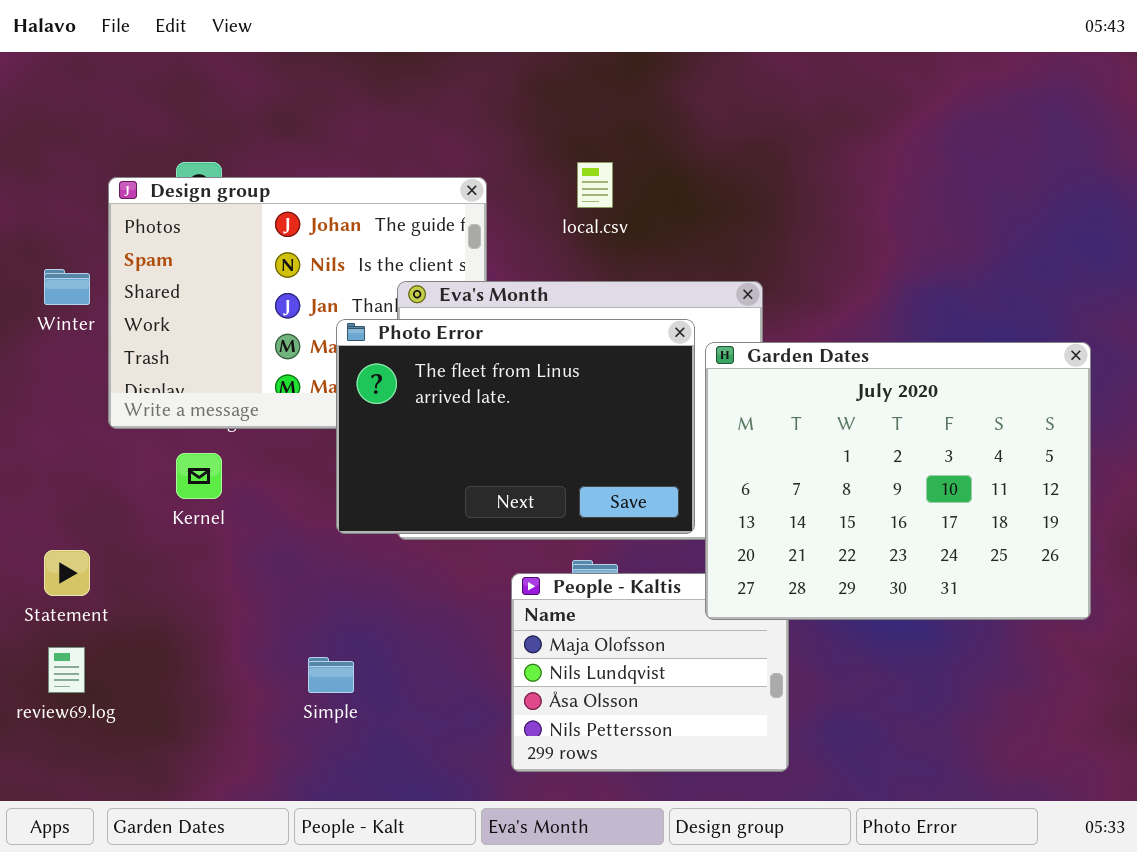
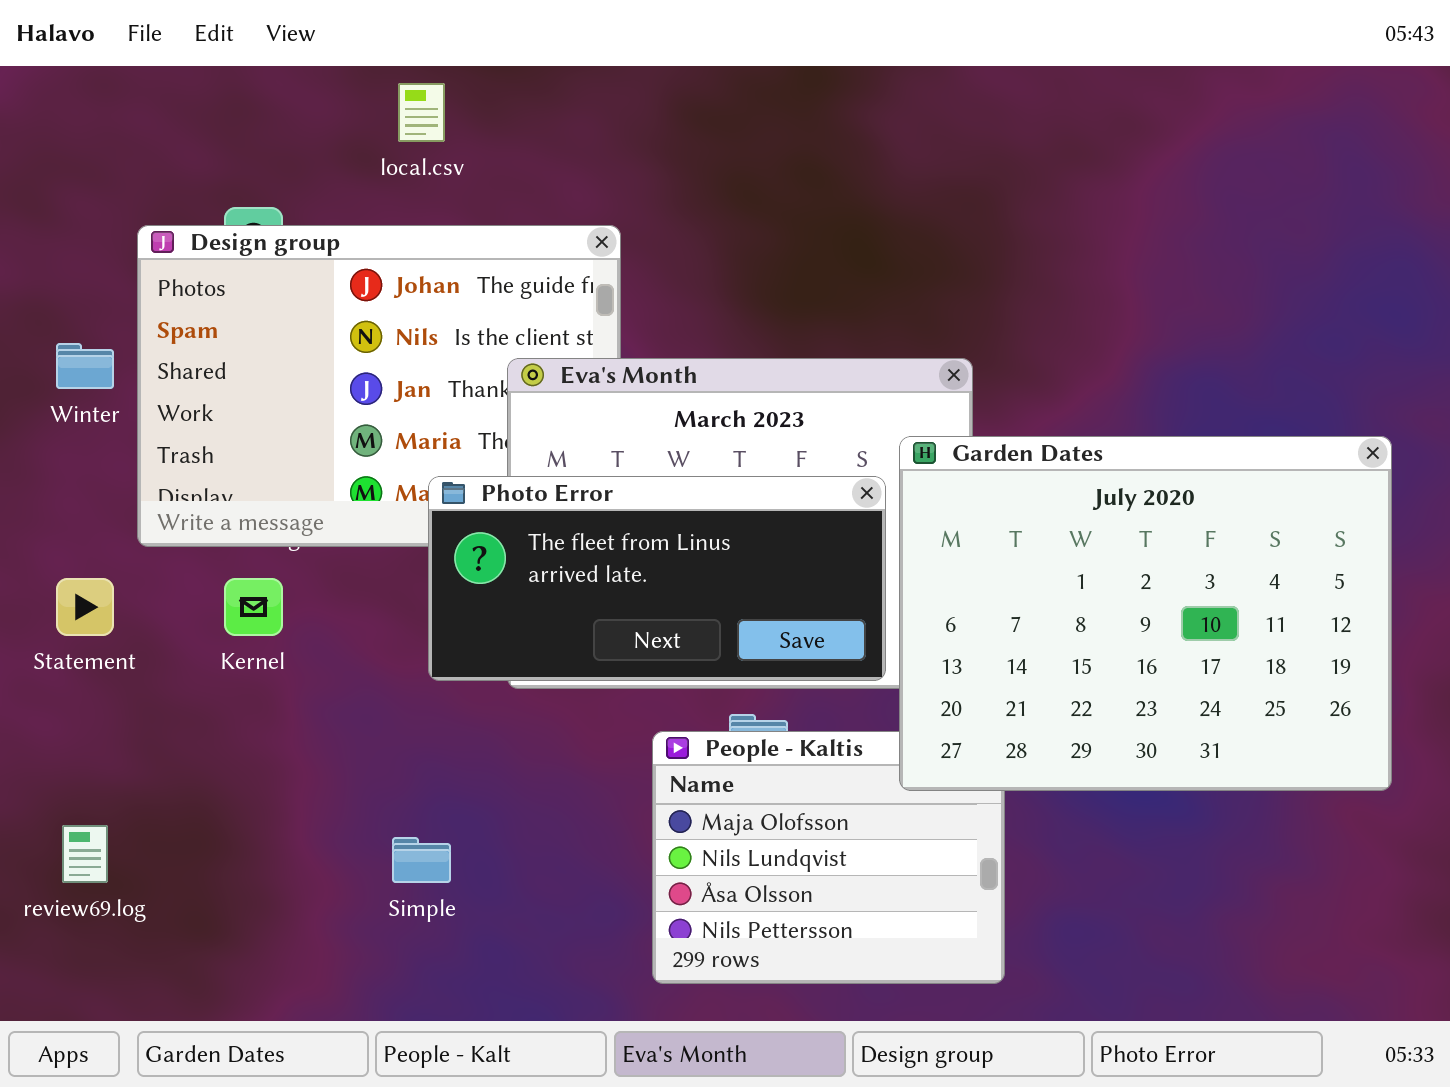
local.csv: [577,162,613,208] -> [398,83,445,142], moved
Photo Error: [336,319,695,534] -> [428,476,886,681], resized
Statement: [44,550,90,596] -> [56,578,114,636], moved

